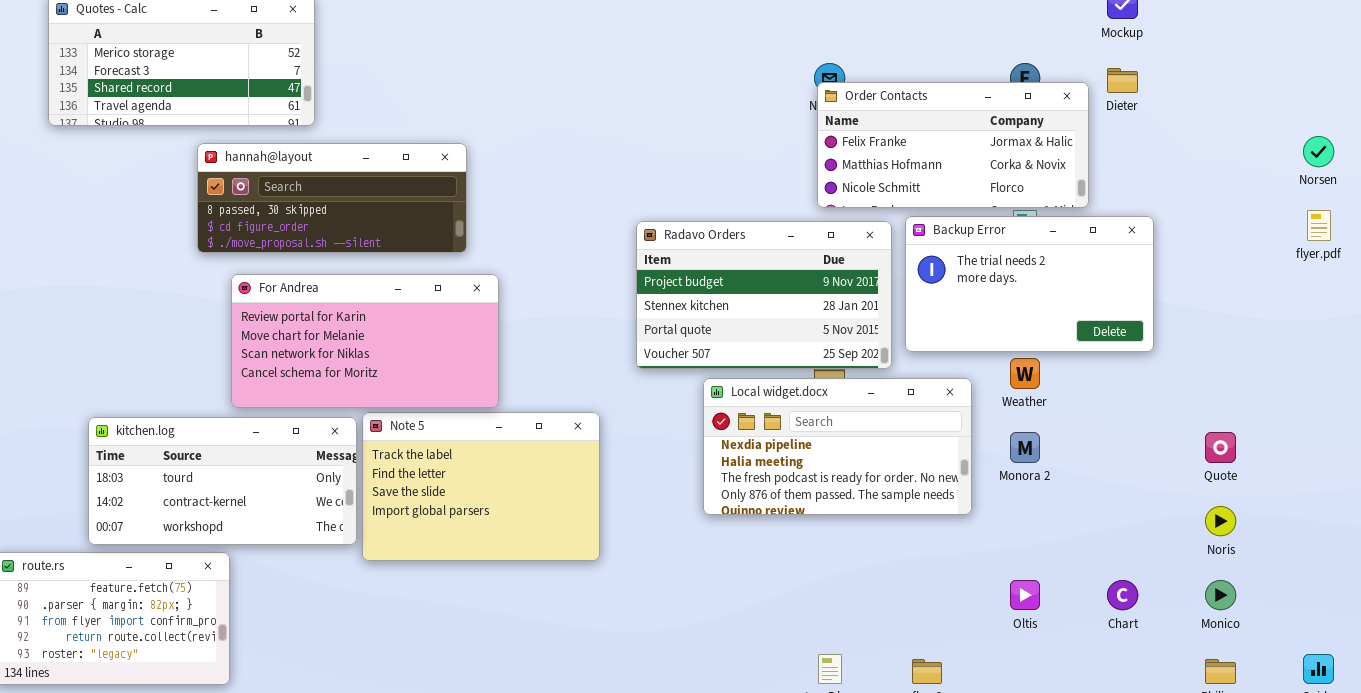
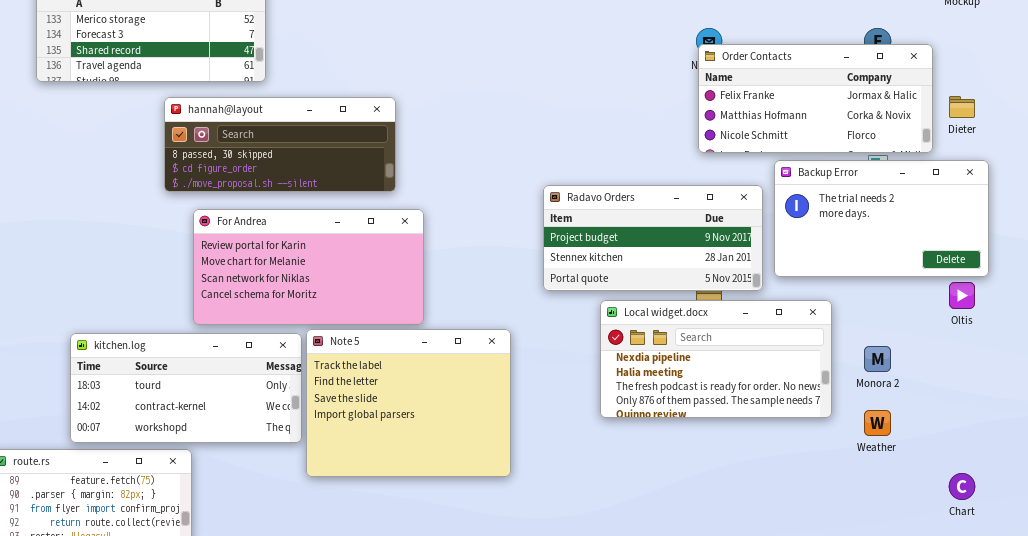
Dieter: [1107,68,1138,93] -> [949,96,975,118], moved
Radavo Orders: [636,221,892,369] -> [543,185,763,291], resized
Weather: [1010,358,1040,389] -> [864,410,891,436], moved
Note 5: [362,412,600,561] -> [306,329,511,477], resized
Oltis: [1010,580,1040,610] -> [949,282,975,309], moved

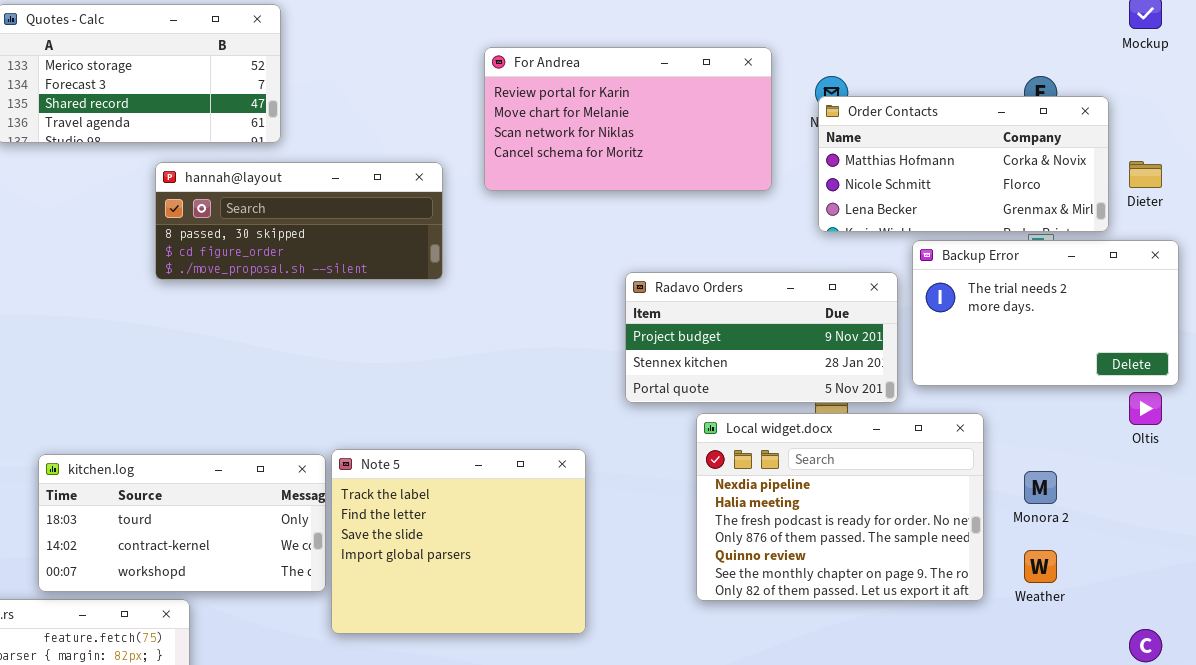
Order Contacts: [698,44,933,153] -> [818,96,1109,232], scrolled down 1 row
For Andrea: [193,209,424,325] -> [484,47,772,191], moved
Local widget.docx: [600,300,832,418] -> [696,413,984,601], resized

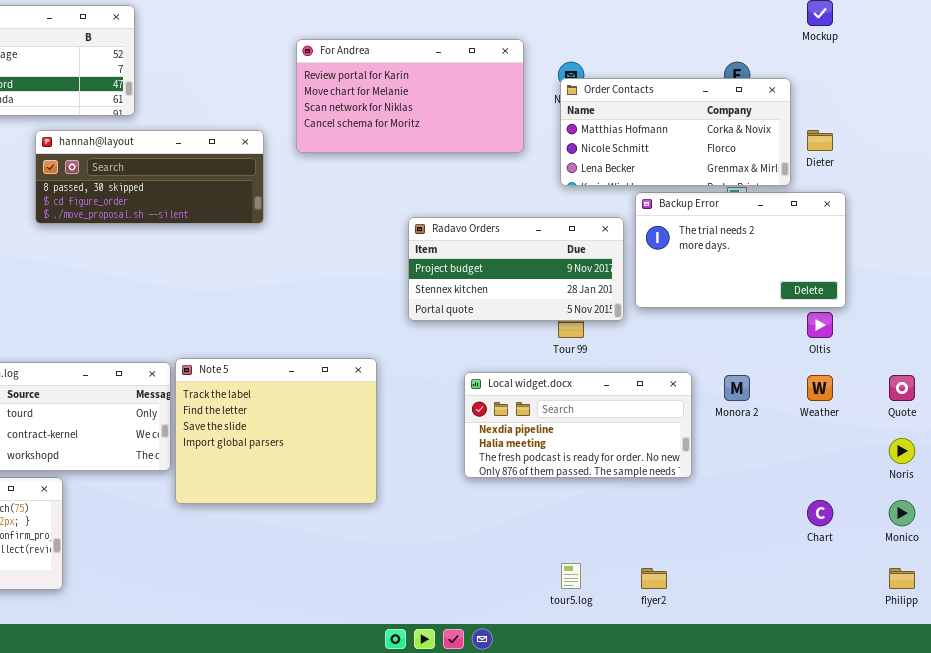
Local widget.docx: [696,413,984,601] -> [464,372,692,478], resized
Weather: [1024,550,1057,583] -> [807,375,833,401], moved

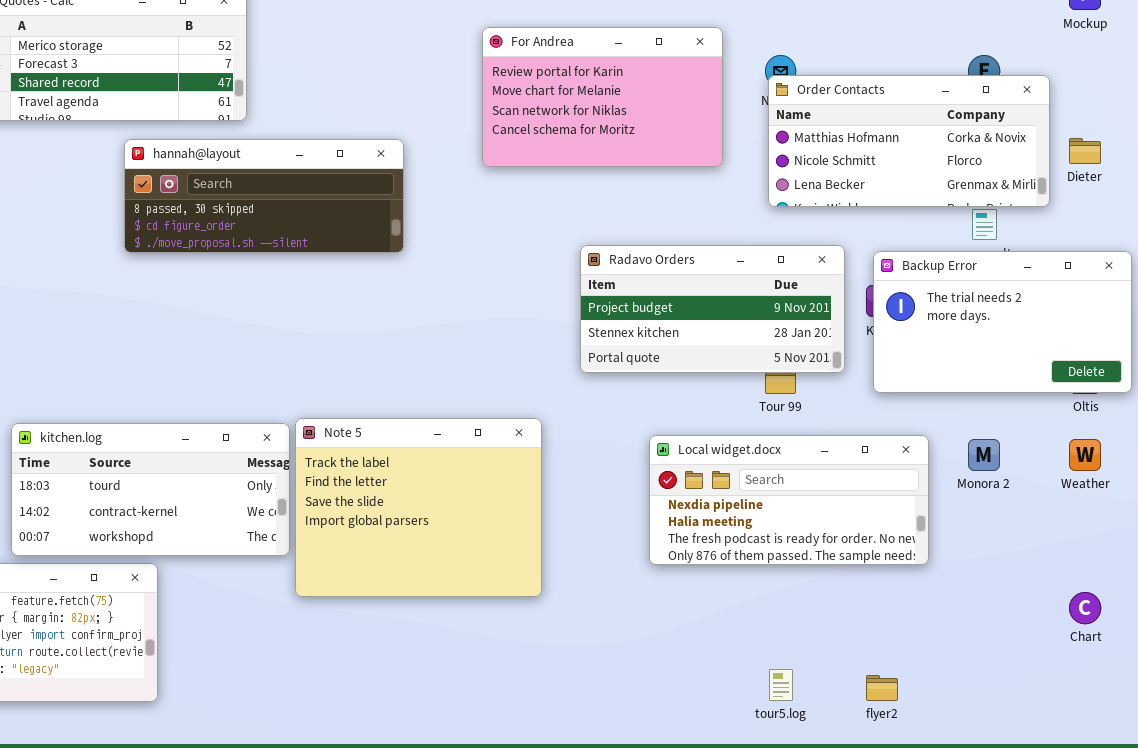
For Andrea: [296,39,524,153] -> [482,27,723,167], resized
Backup Error: [635,192,846,308] -> [873,251,1132,393], moved

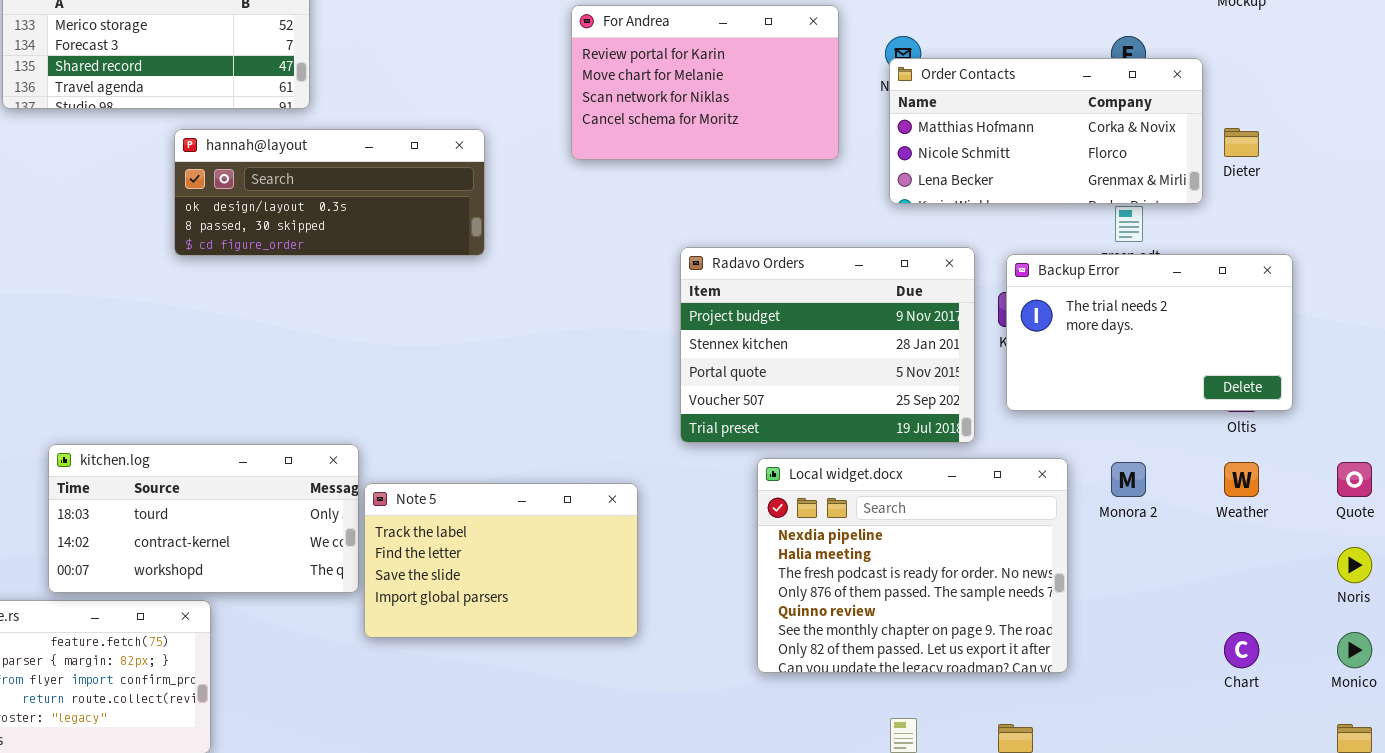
hannah@layout: [124,139,404,253] -> [174,129,485,256], scrolled up 1 row
Radavo Orders: [580,245,845,373] -> [680,247,975,443], resized
Note 5: [295,418,542,597] -> [364,483,638,638], resized
Local widget.docx: [649,435,929,565] -> [757,458,1068,673], resized

